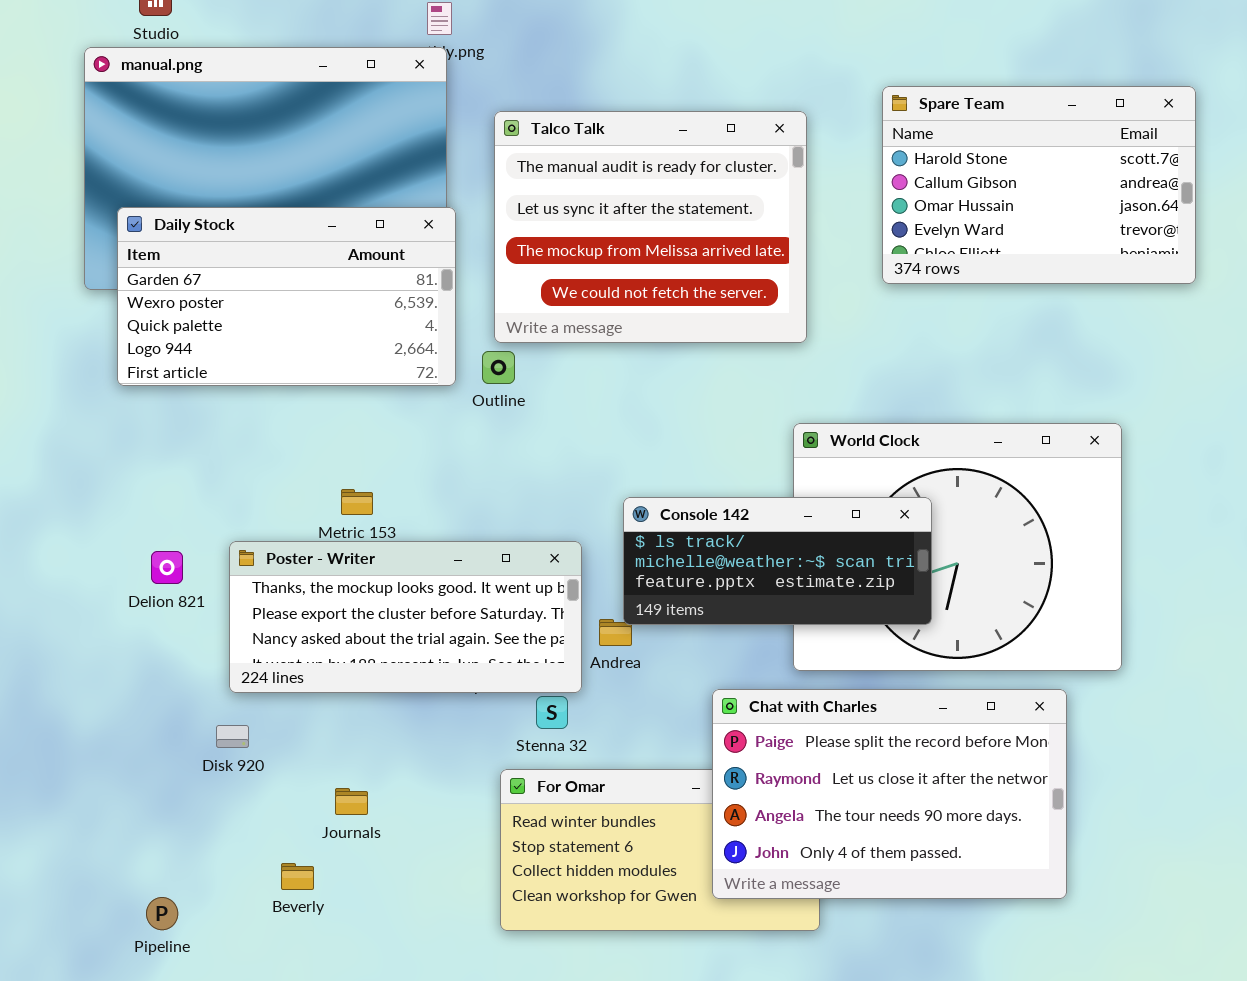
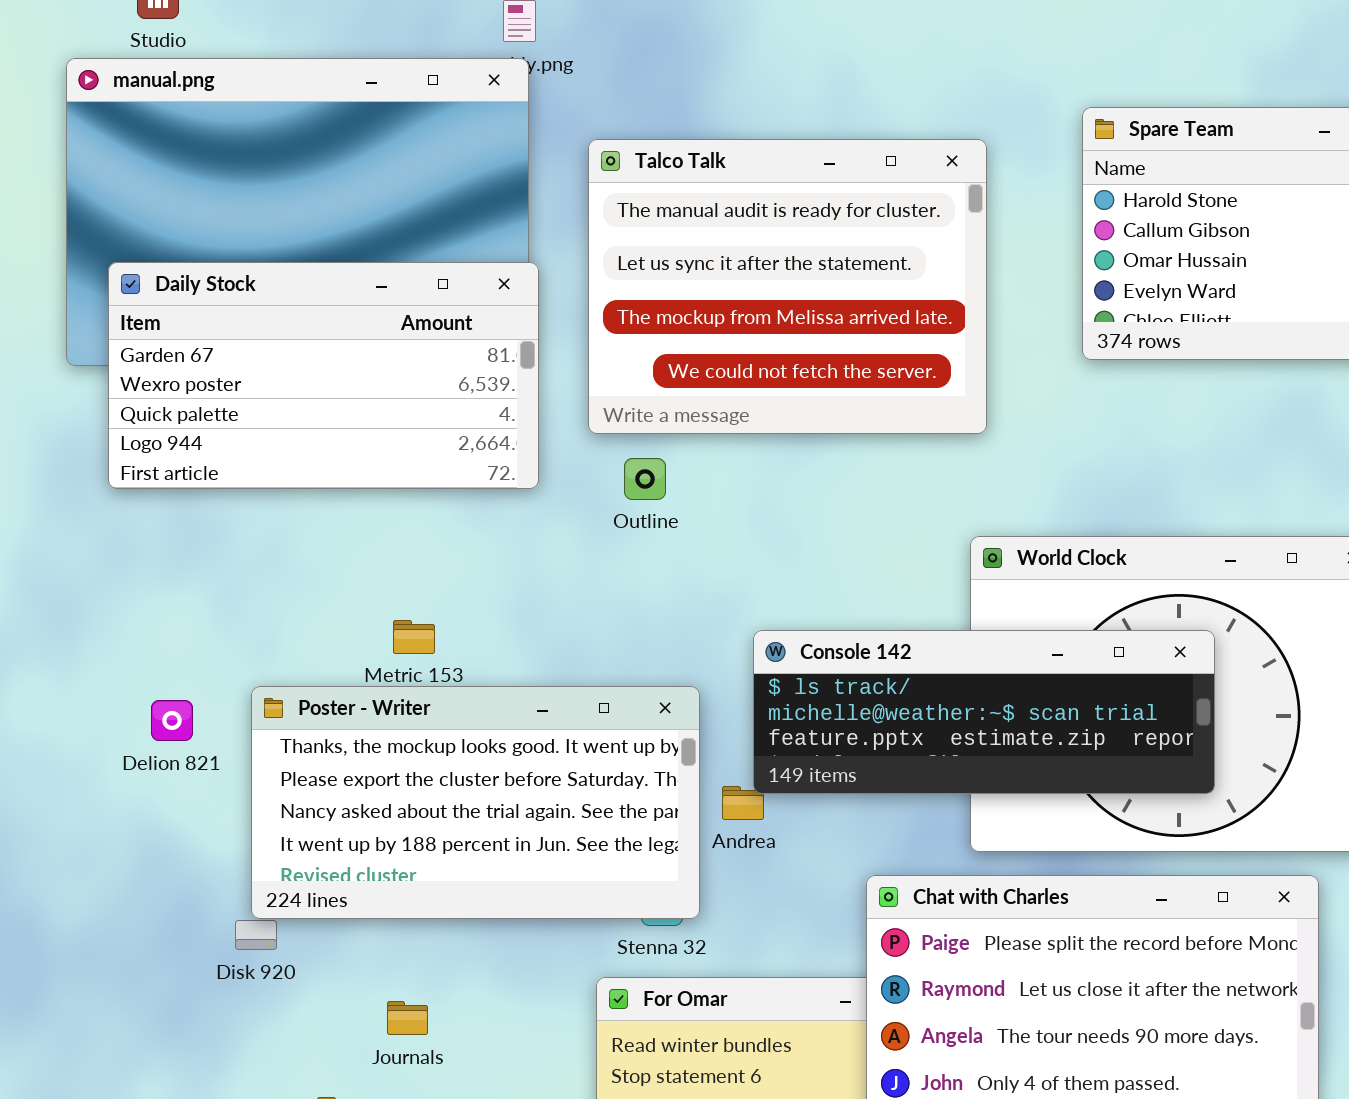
Outline: [482,351,515,384] -> [624,458,666,500], moved
Console 142: [623,497,932,625] -> [753,630,1215,794], resized
Poster - Writer: [229,541,582,693] -> [251,686,700,919], resized

